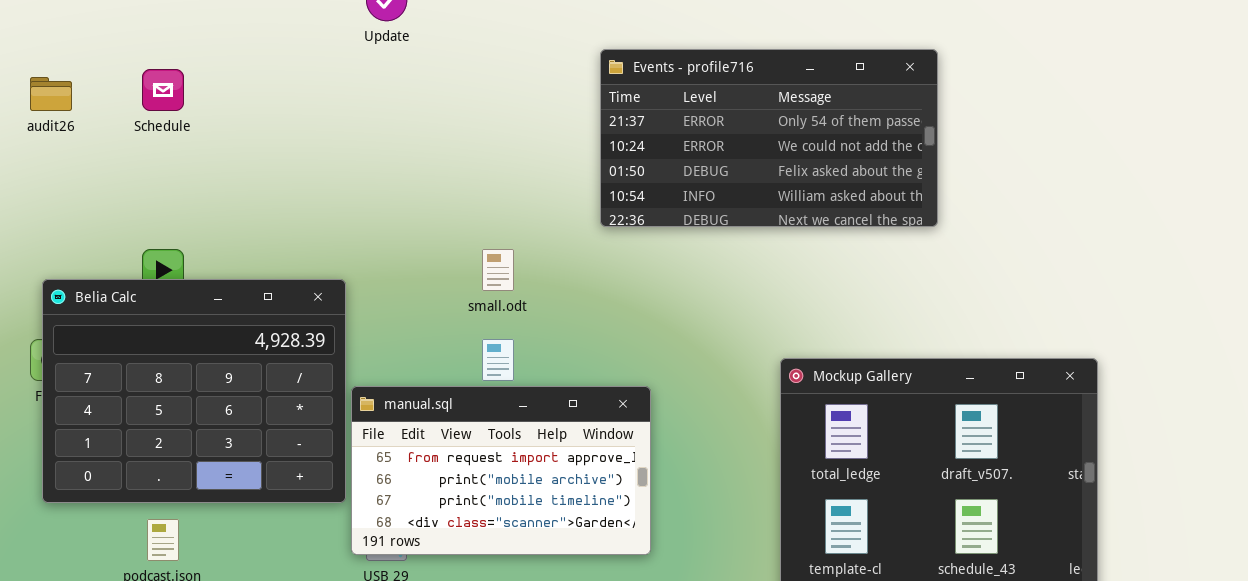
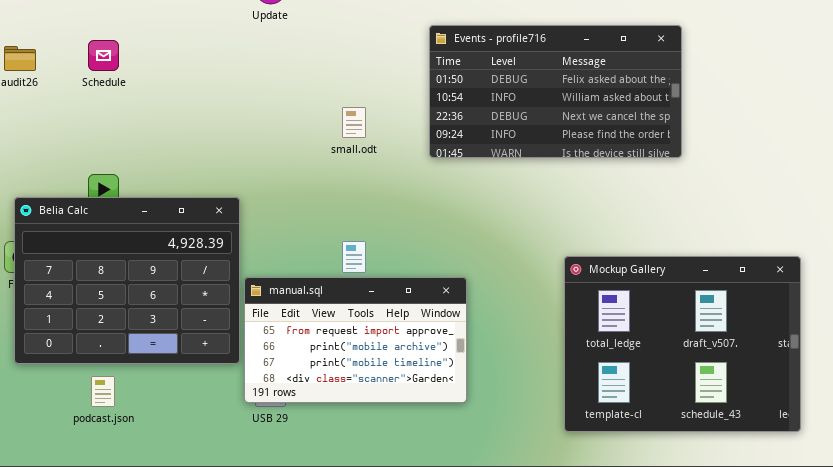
Events - profile716: [600,49,938,227] -> [429,25,682,158], scrolled down 2 rows
small.odt: [482,249,514,291] -> [342,107,366,138], moved

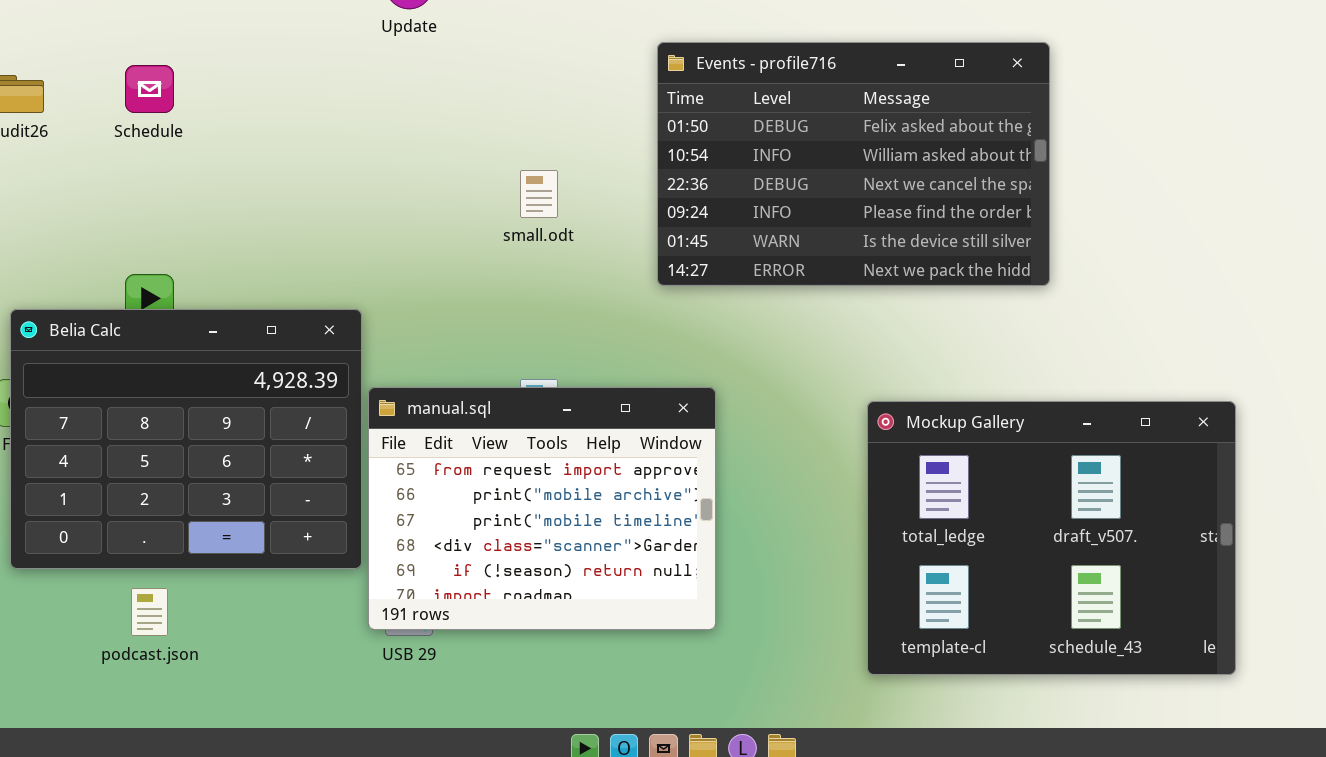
Events - profile716: [429,25,682,158] -> [657,42,1050,286], resized
manual.sql: [244,277,467,403] -> [368,387,716,630], resized

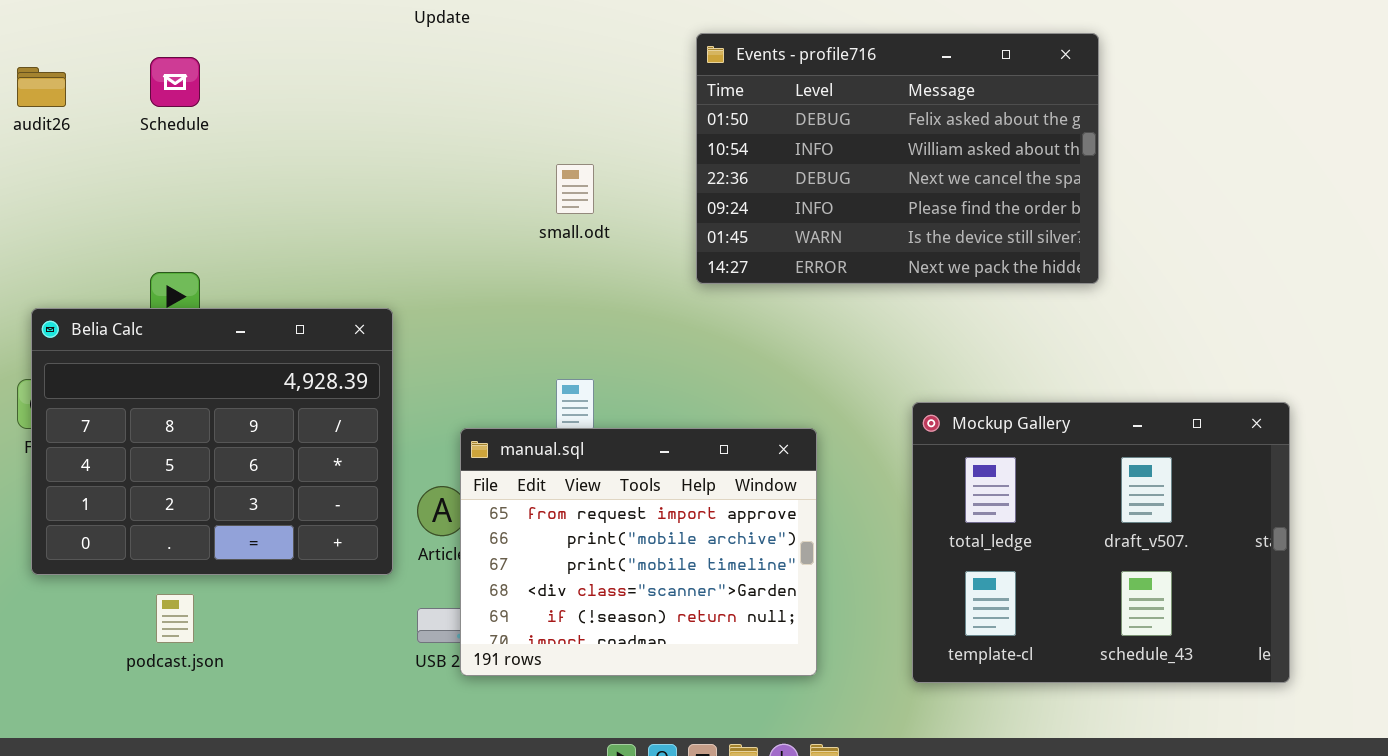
manual.sql: [368,387,716,630] -> [460,428,817,676], moved

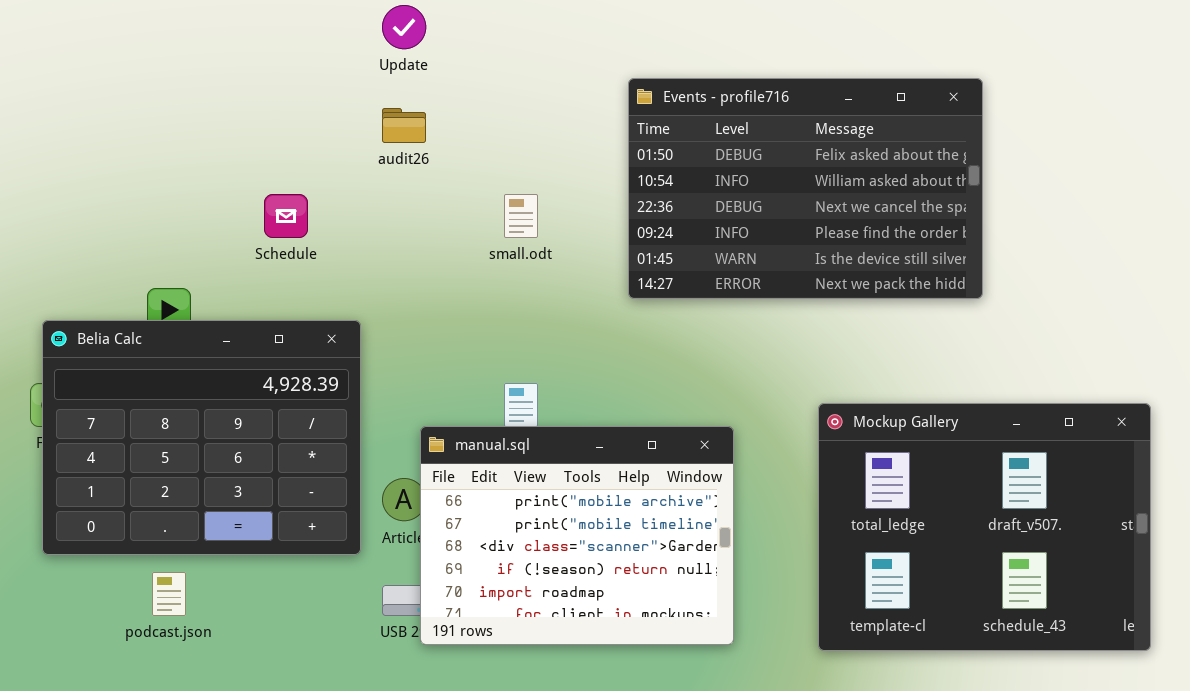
Schedule: [150,57,200,107] -> [264,194,308,238], moved
audit26: [17,67,66,107] -> [382,108,426,143], moved
manual.sql: [460,428,817,676] -> [420,426,734,645], scrolled down 1 row

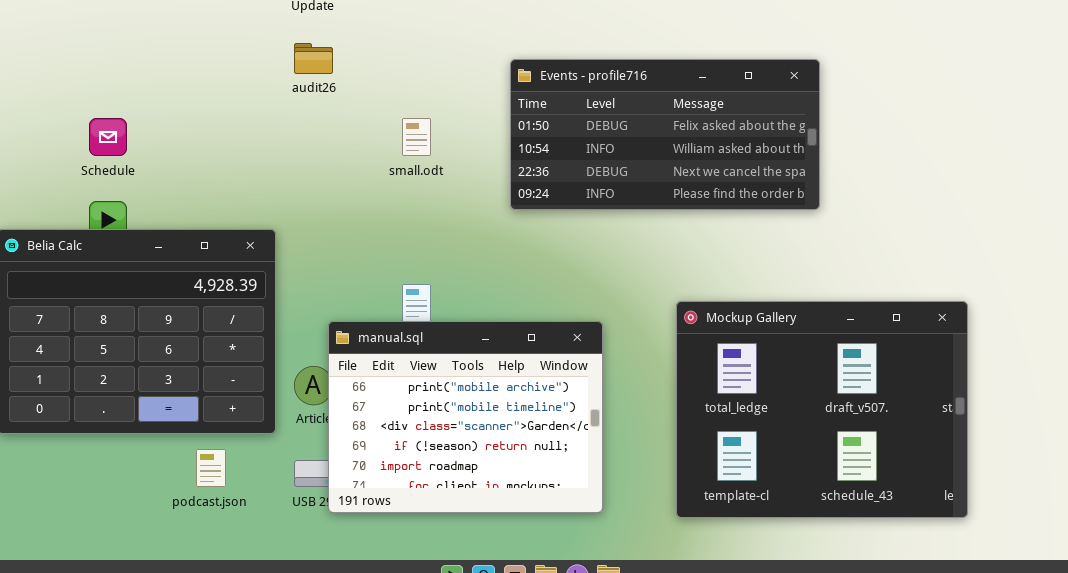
Events - profile716: [628,78,983,299] -> [510,59,820,210], resized
Schedule: [264,194,308,238] -> [89,118,127,156], moved
podcast.json: [152,572,186,616] -> [196,449,226,487], moved

